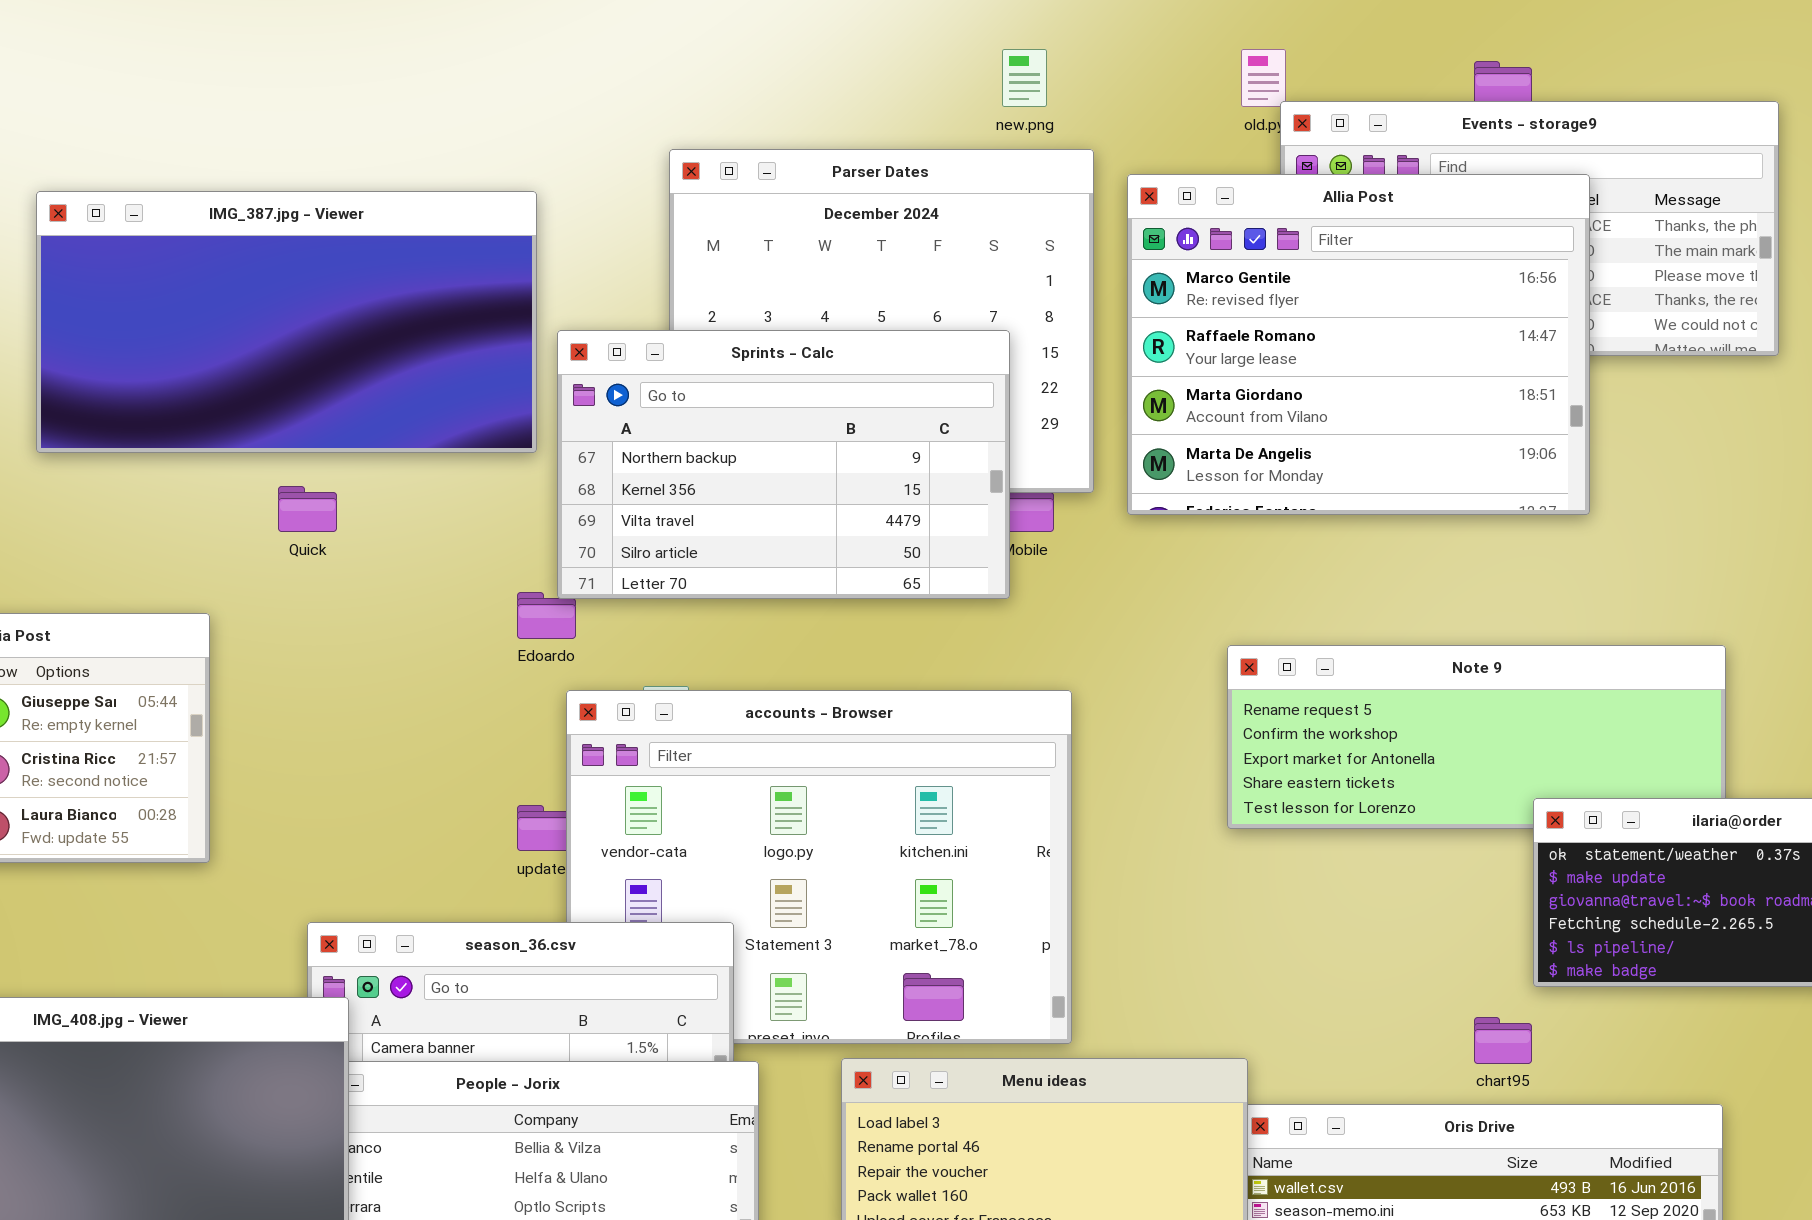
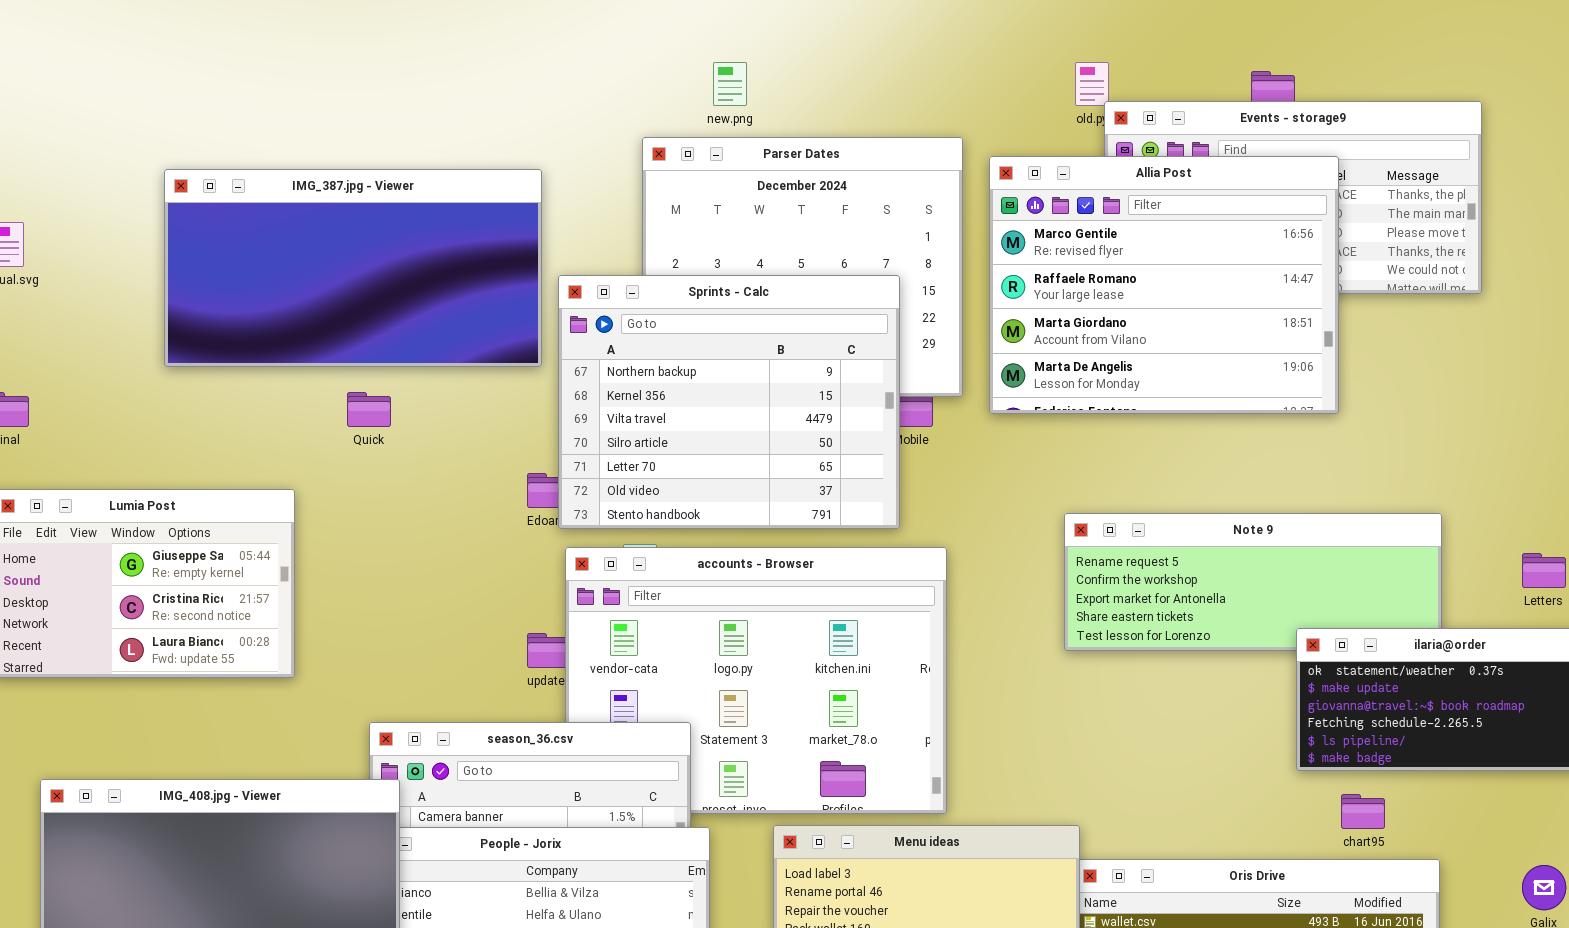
new.png: [1002,49,1047,107] -> [713,62,747,106], moved
Sprints - Calc: [557,330,1010,599] -> [558,275,900,529], resized
chart95: [1474,1017,1532,1064] -> [1341,794,1385,829], moved

